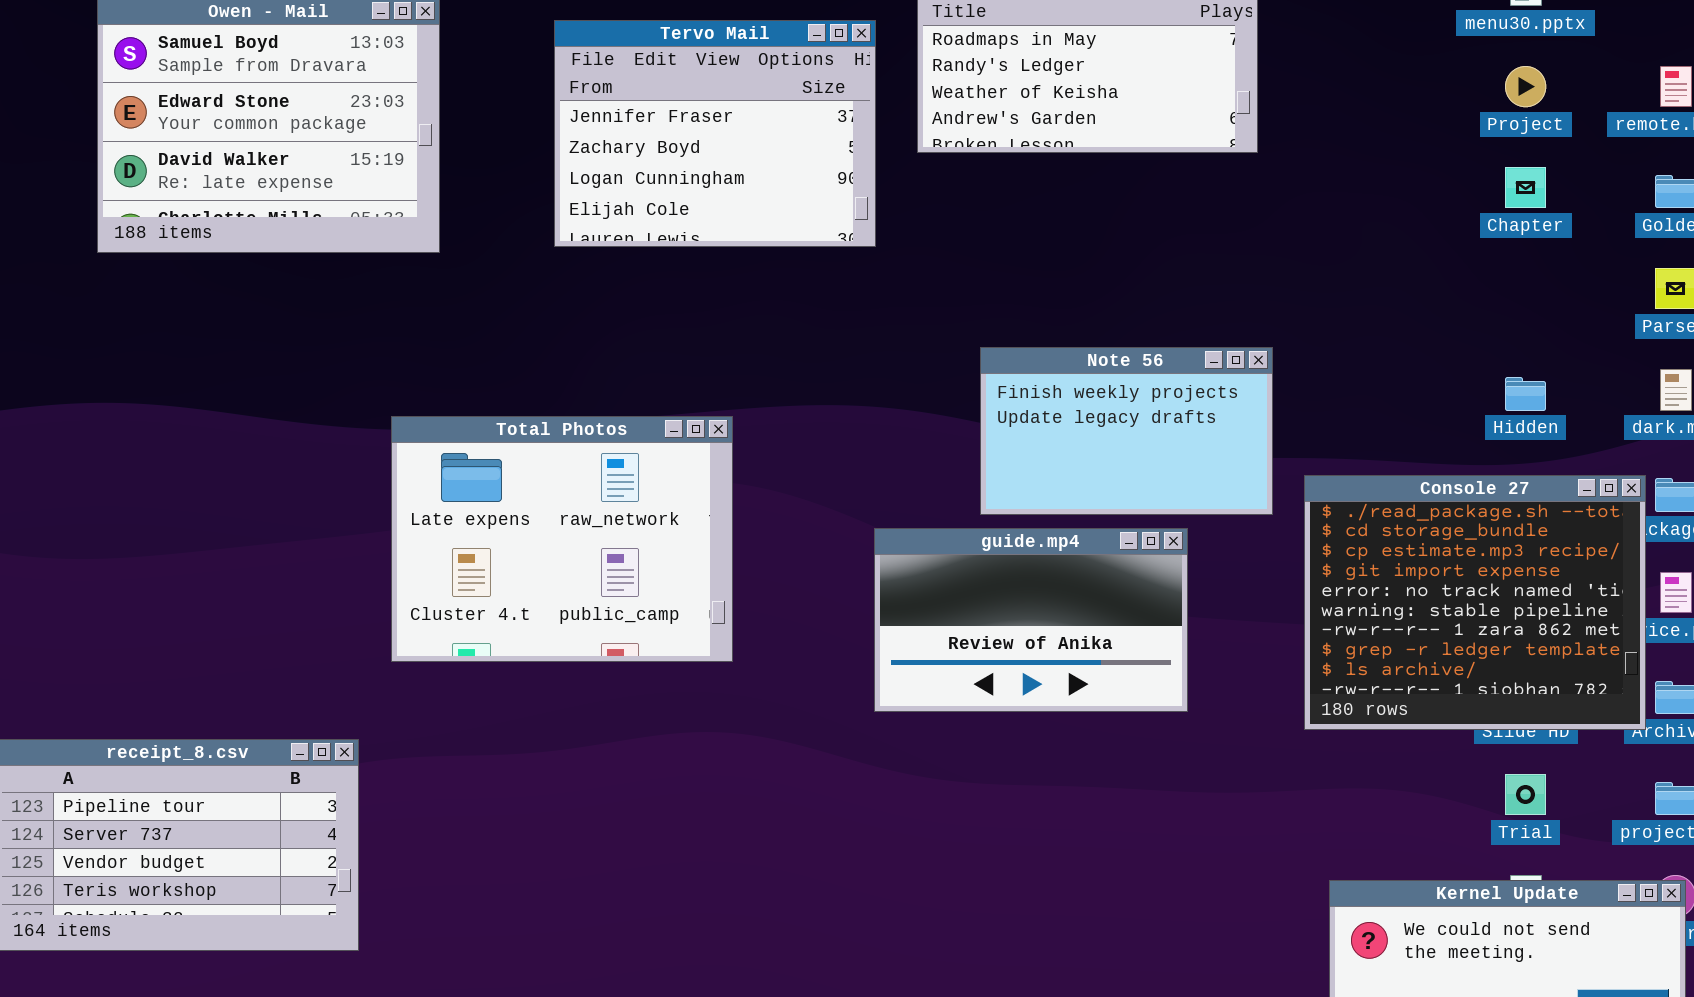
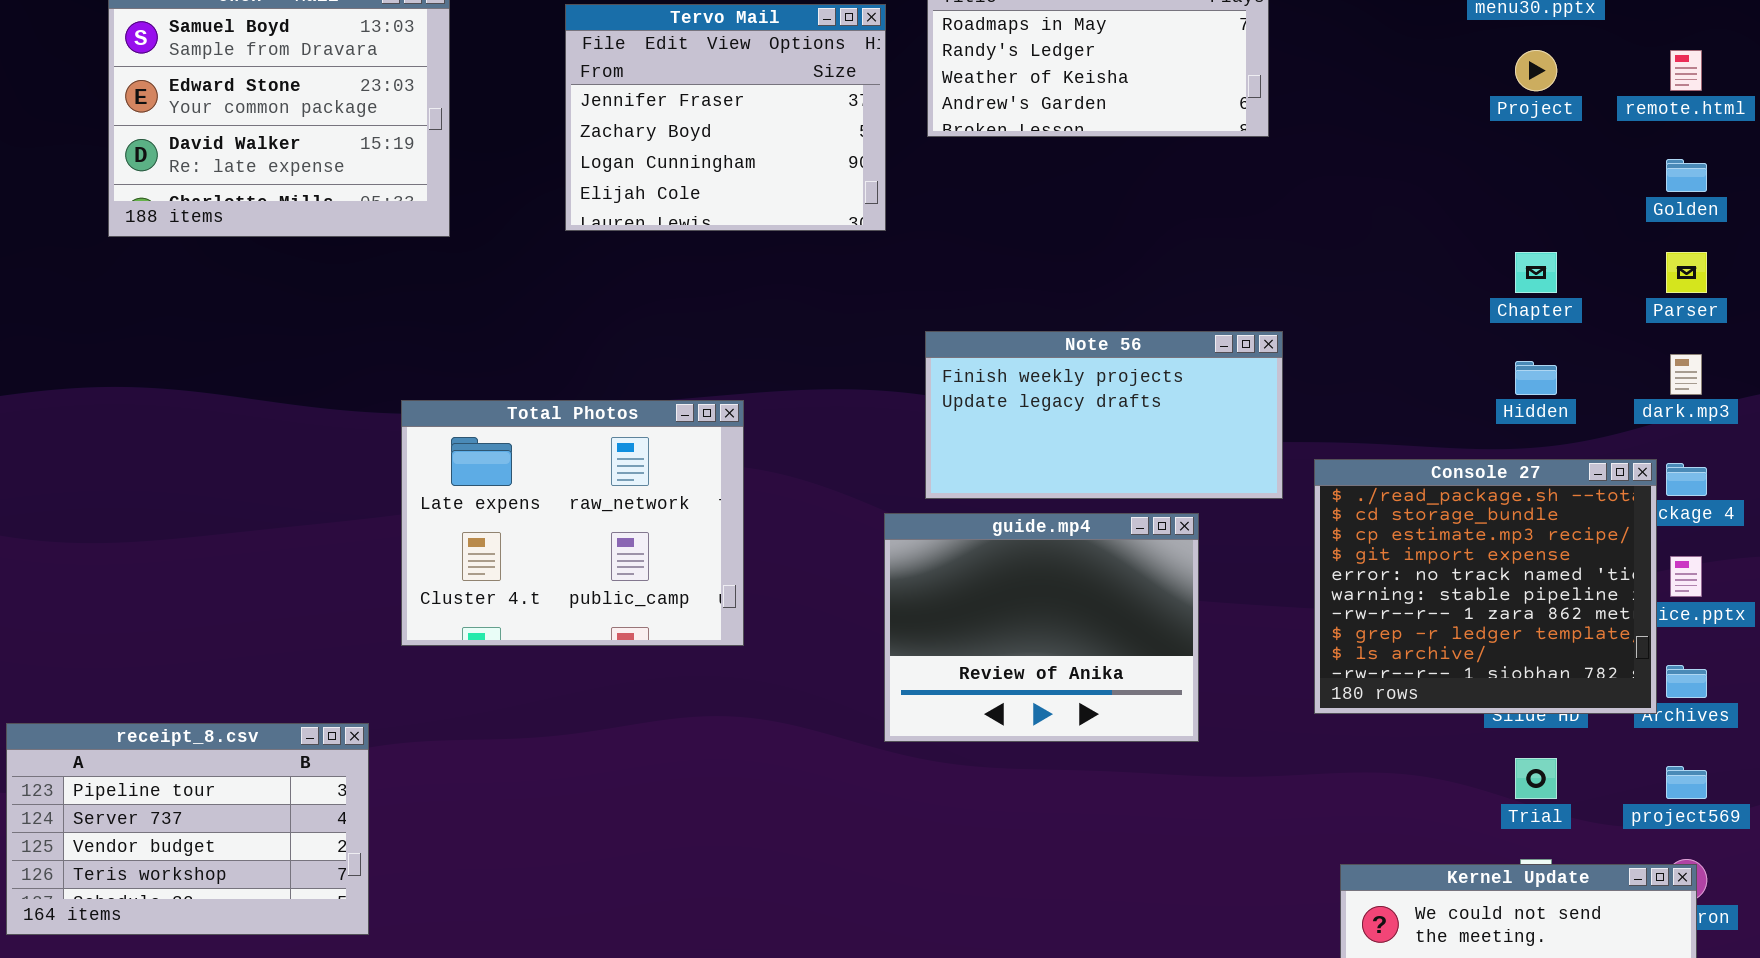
Chapter: [1505,167,1546,208] -> [1515,252,1557,293], moved
Note 56: [980,347,1273,515] -> [925,331,1283,499], resized
guide.mp4: [874,528,1188,712] -> [884,513,1199,742], resized

